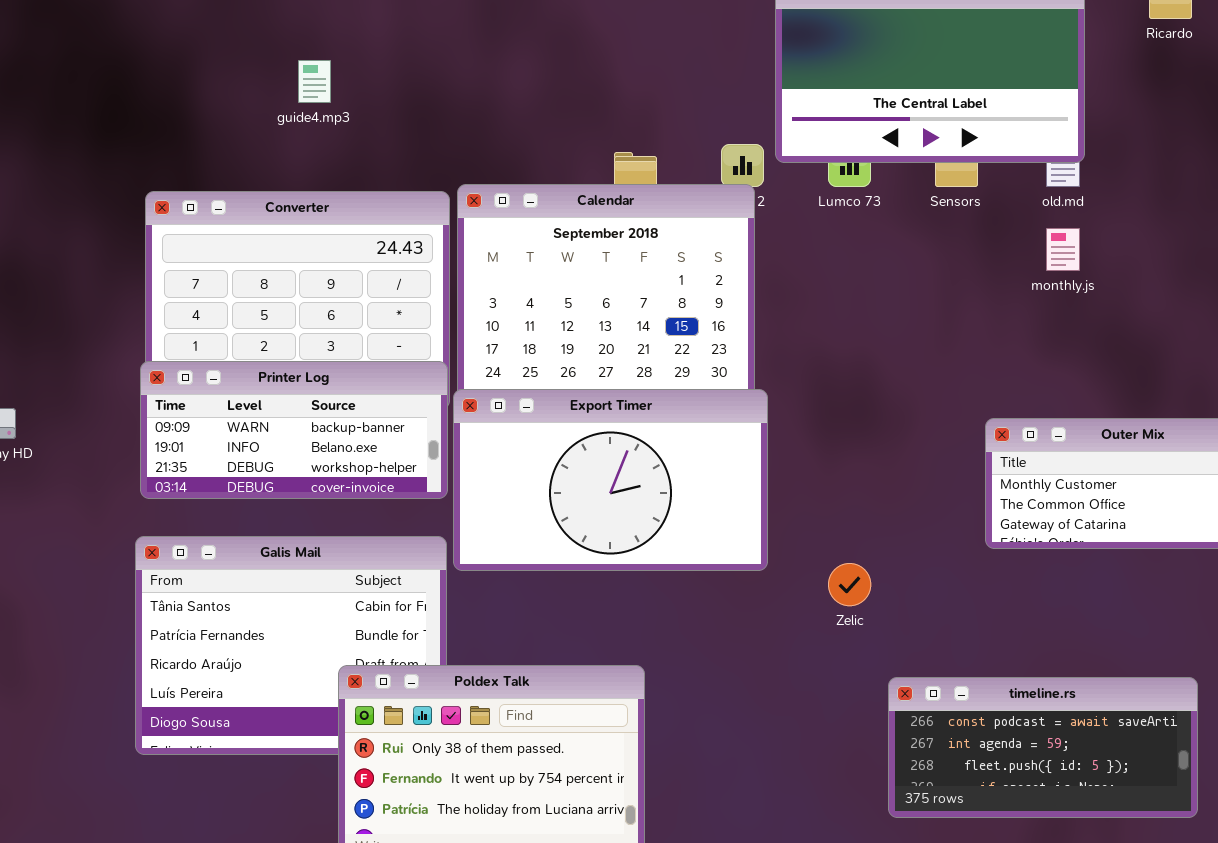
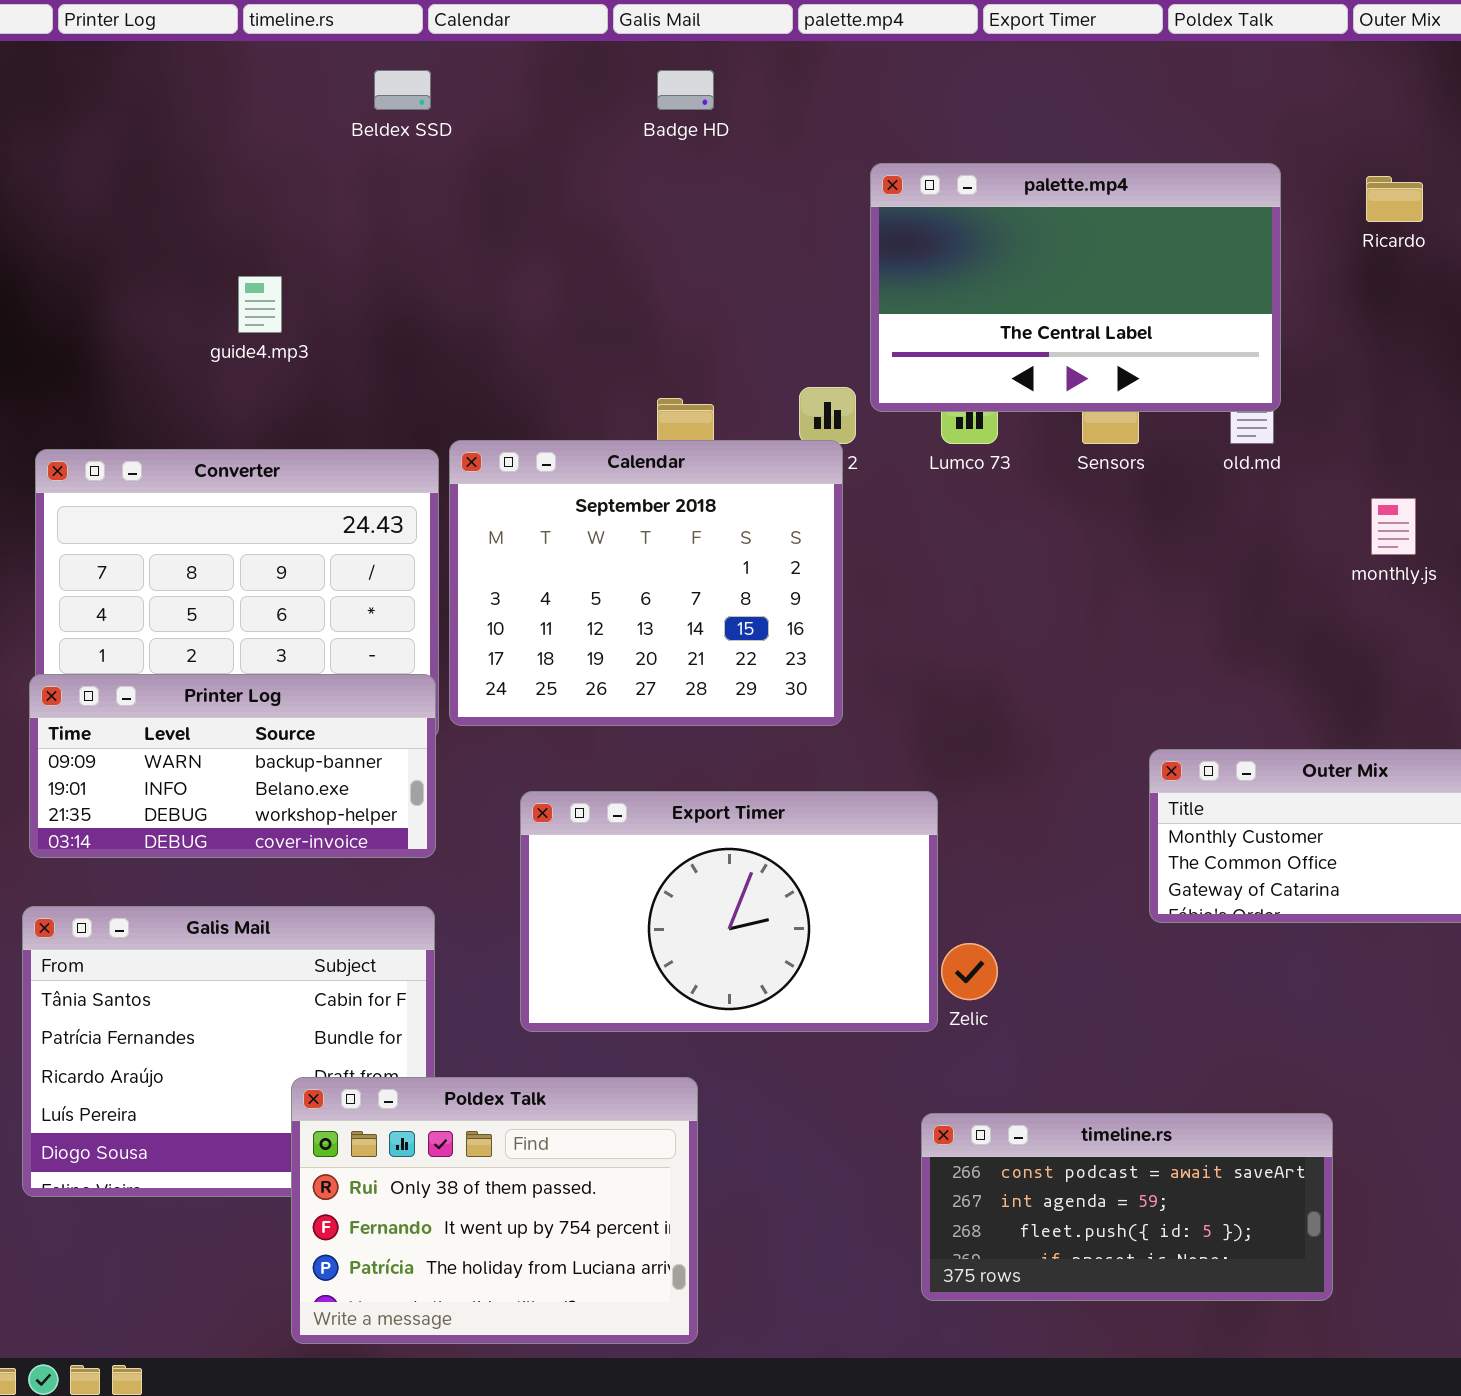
monthly.js: [1046,228,1080,271] -> [1371,498,1416,555], moved
Export Timer: [453,389,768,571] -> [520,791,938,1032], moved
timeline.rs: [888,677,1198,818] -> [921,1113,1333,1301], moved

